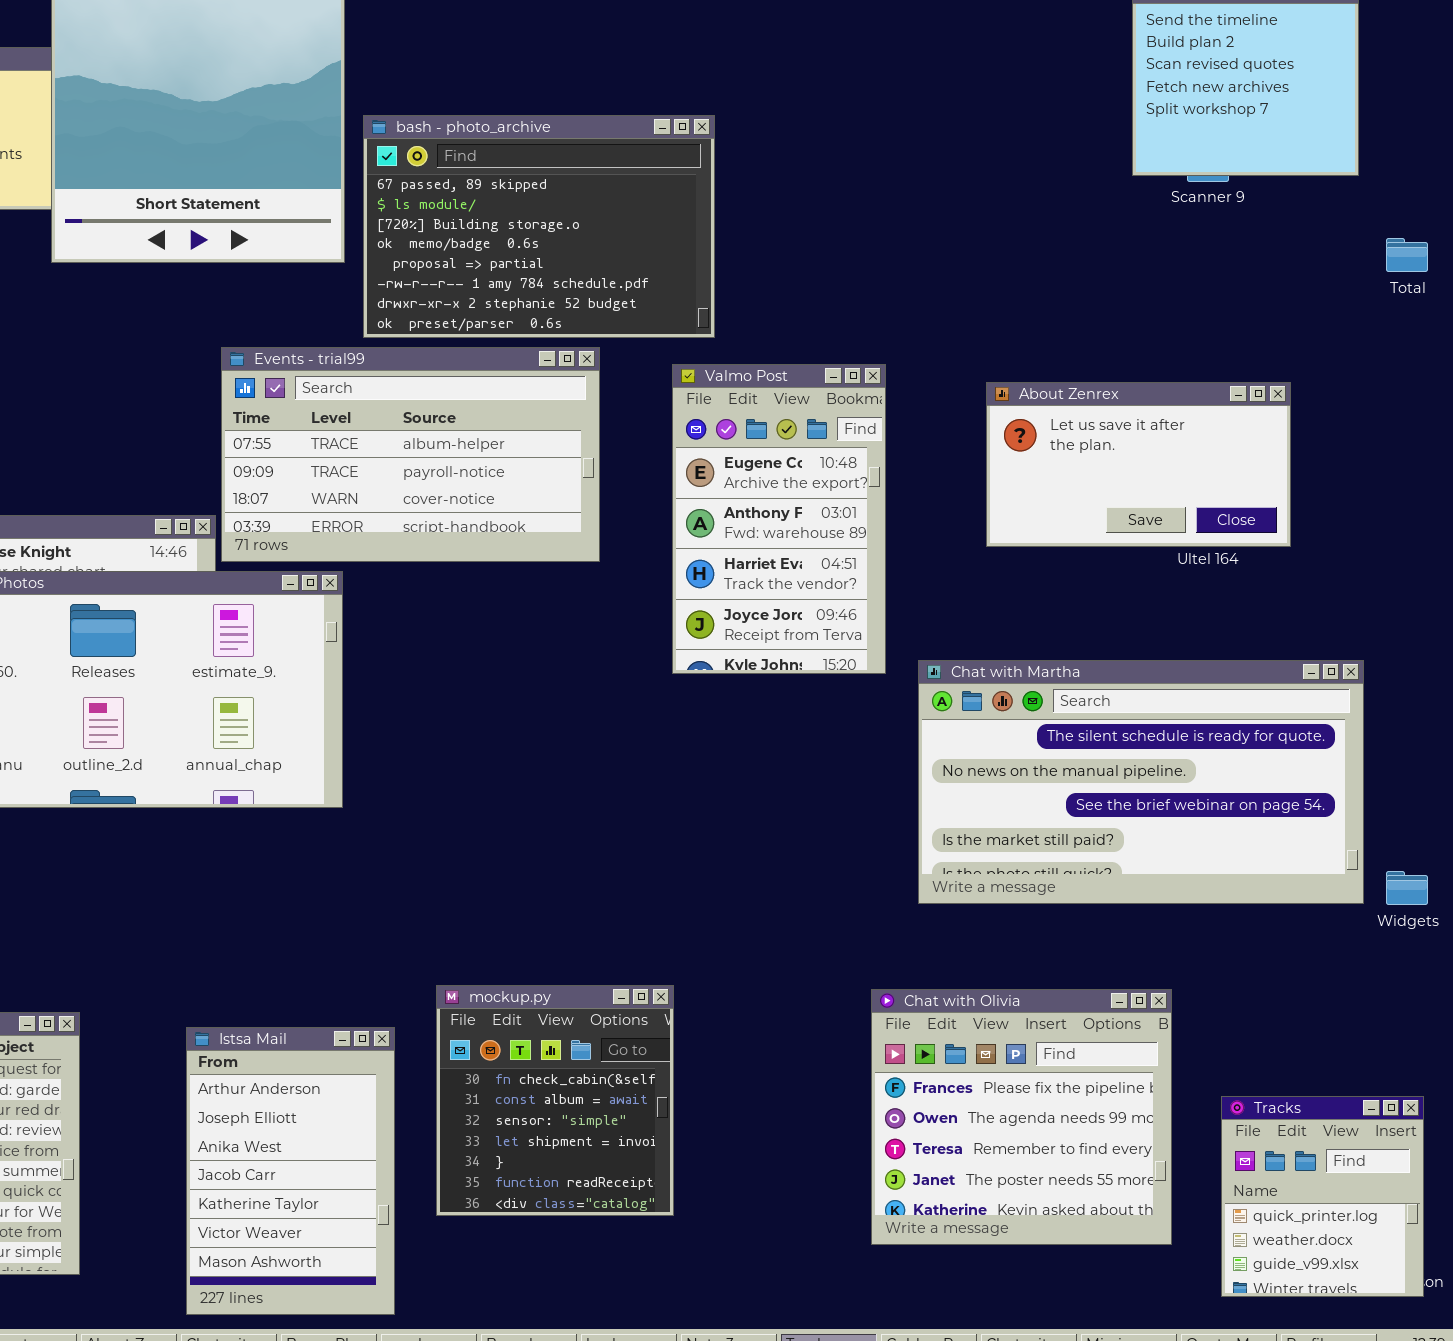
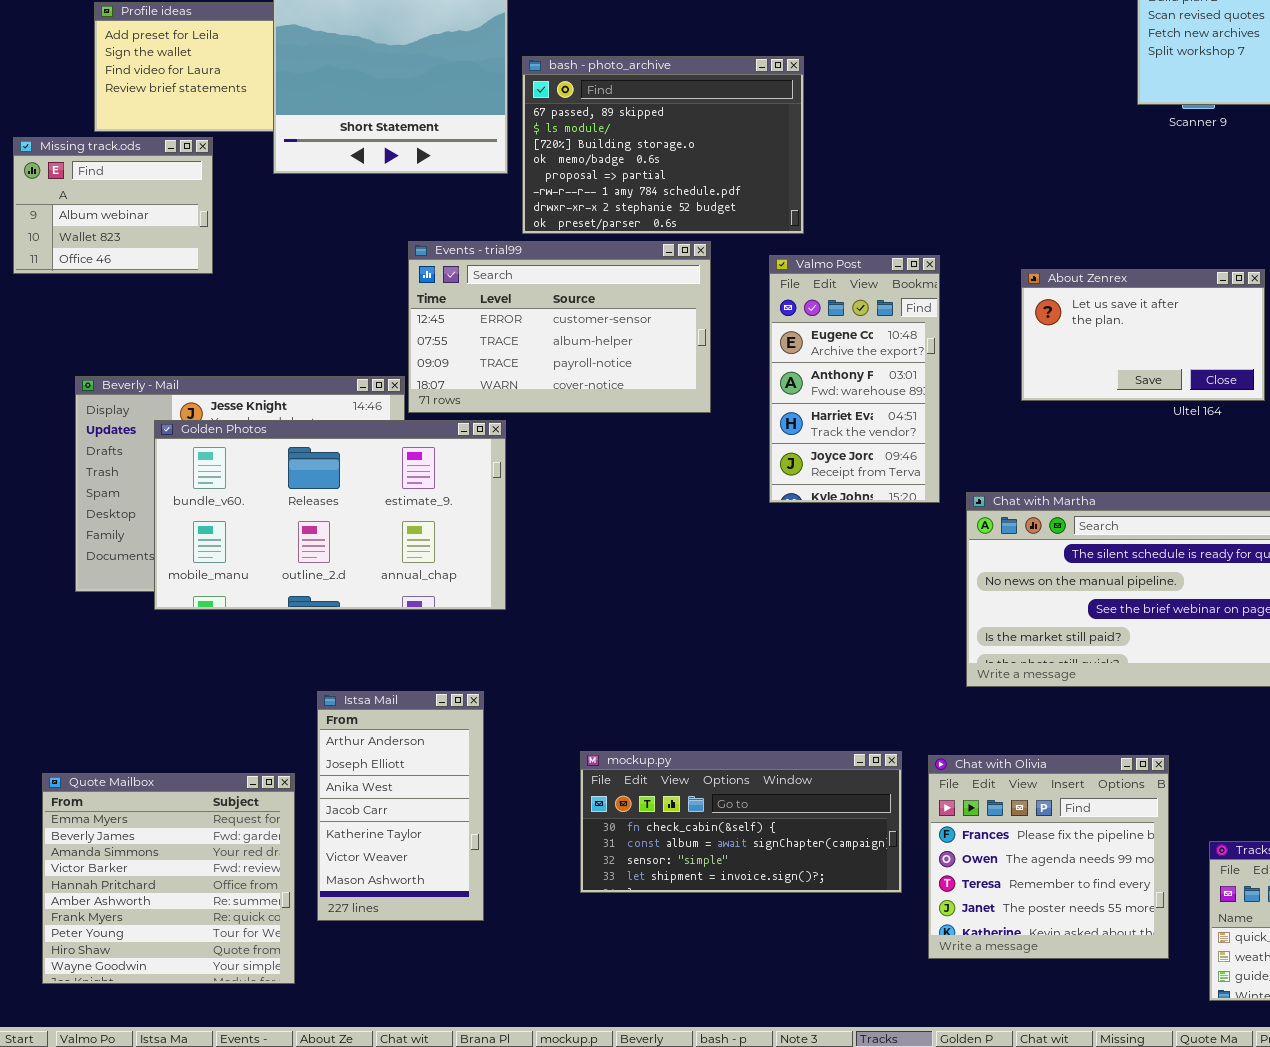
Events - trial99: [221,347,600,562] -> [408,241,711,413], scrolled up 1 row
mockup.py: [436,985,674,1216] -> [580,751,902,893], resized
Istsa Mail: [186,1027,395,1315] -> [317,691,484,921], moved

